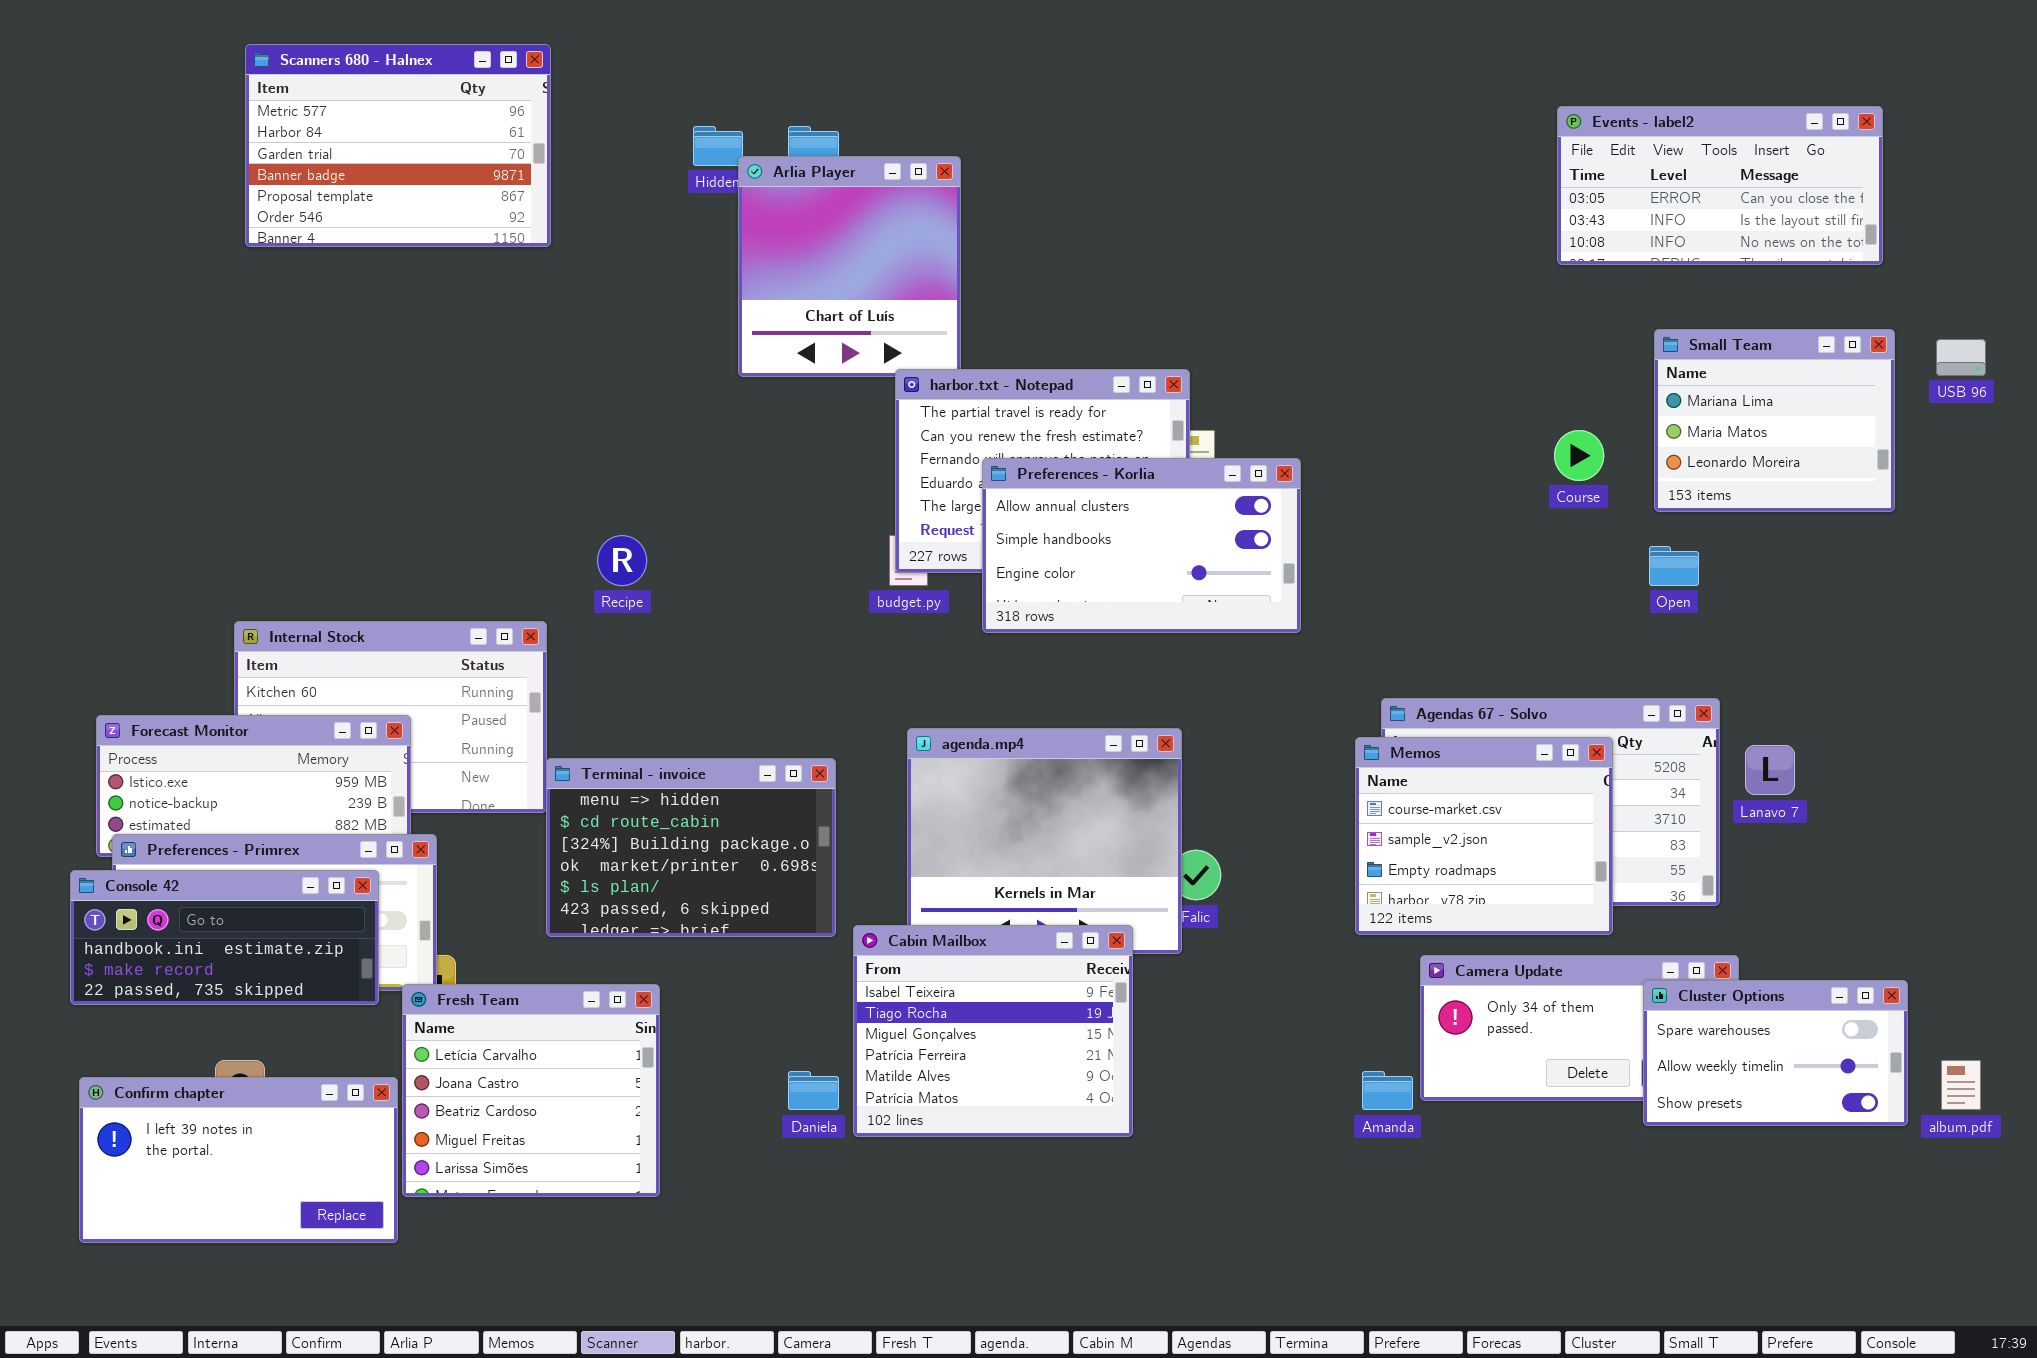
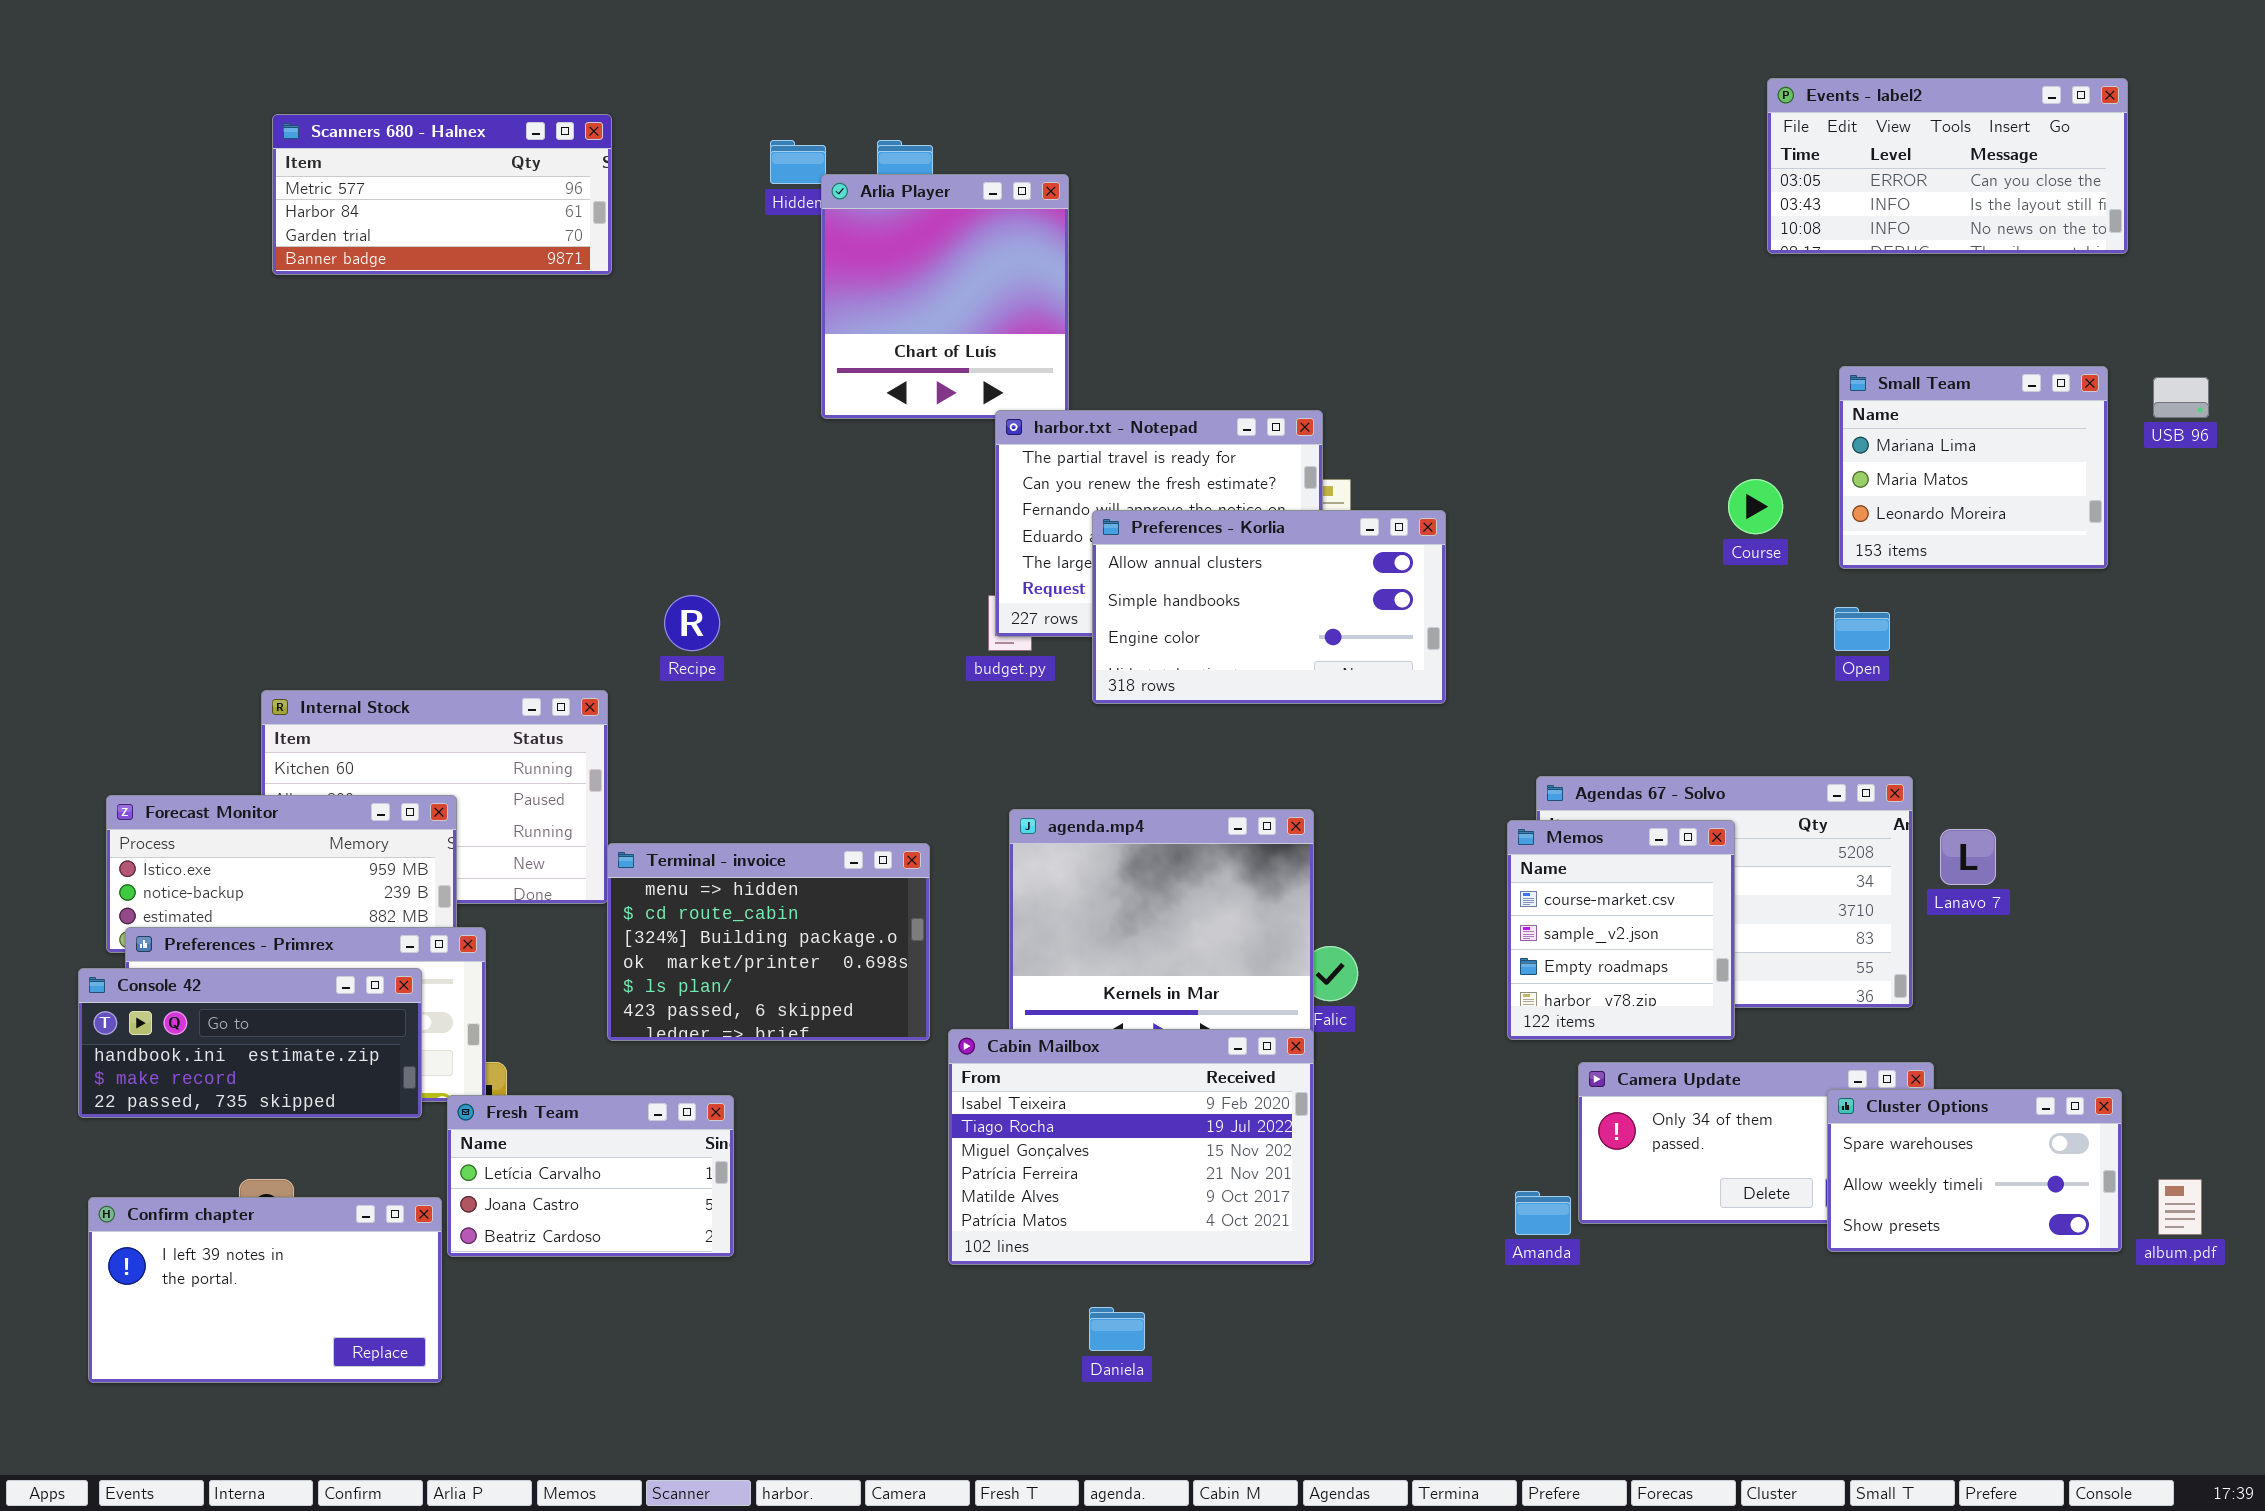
Scanners 680 - Halnex: [245,44,551,247] -> [272,114,612,275], resized
Events - label2: [1557,106,1883,265] -> [1767,78,2128,254], moved
Memos: [1355,737,1613,935] -> [1507,820,1735,1040], resized
Cabin Mailbox: [853,925,1133,1137] -> [948,1029,1314,1265], resized
Fresh Team: [402,984,660,1197] -> [447,1095,734,1257], resized
Daniela: [788,1071,839,1110] -> [1089,1307,1145,1351], moved

